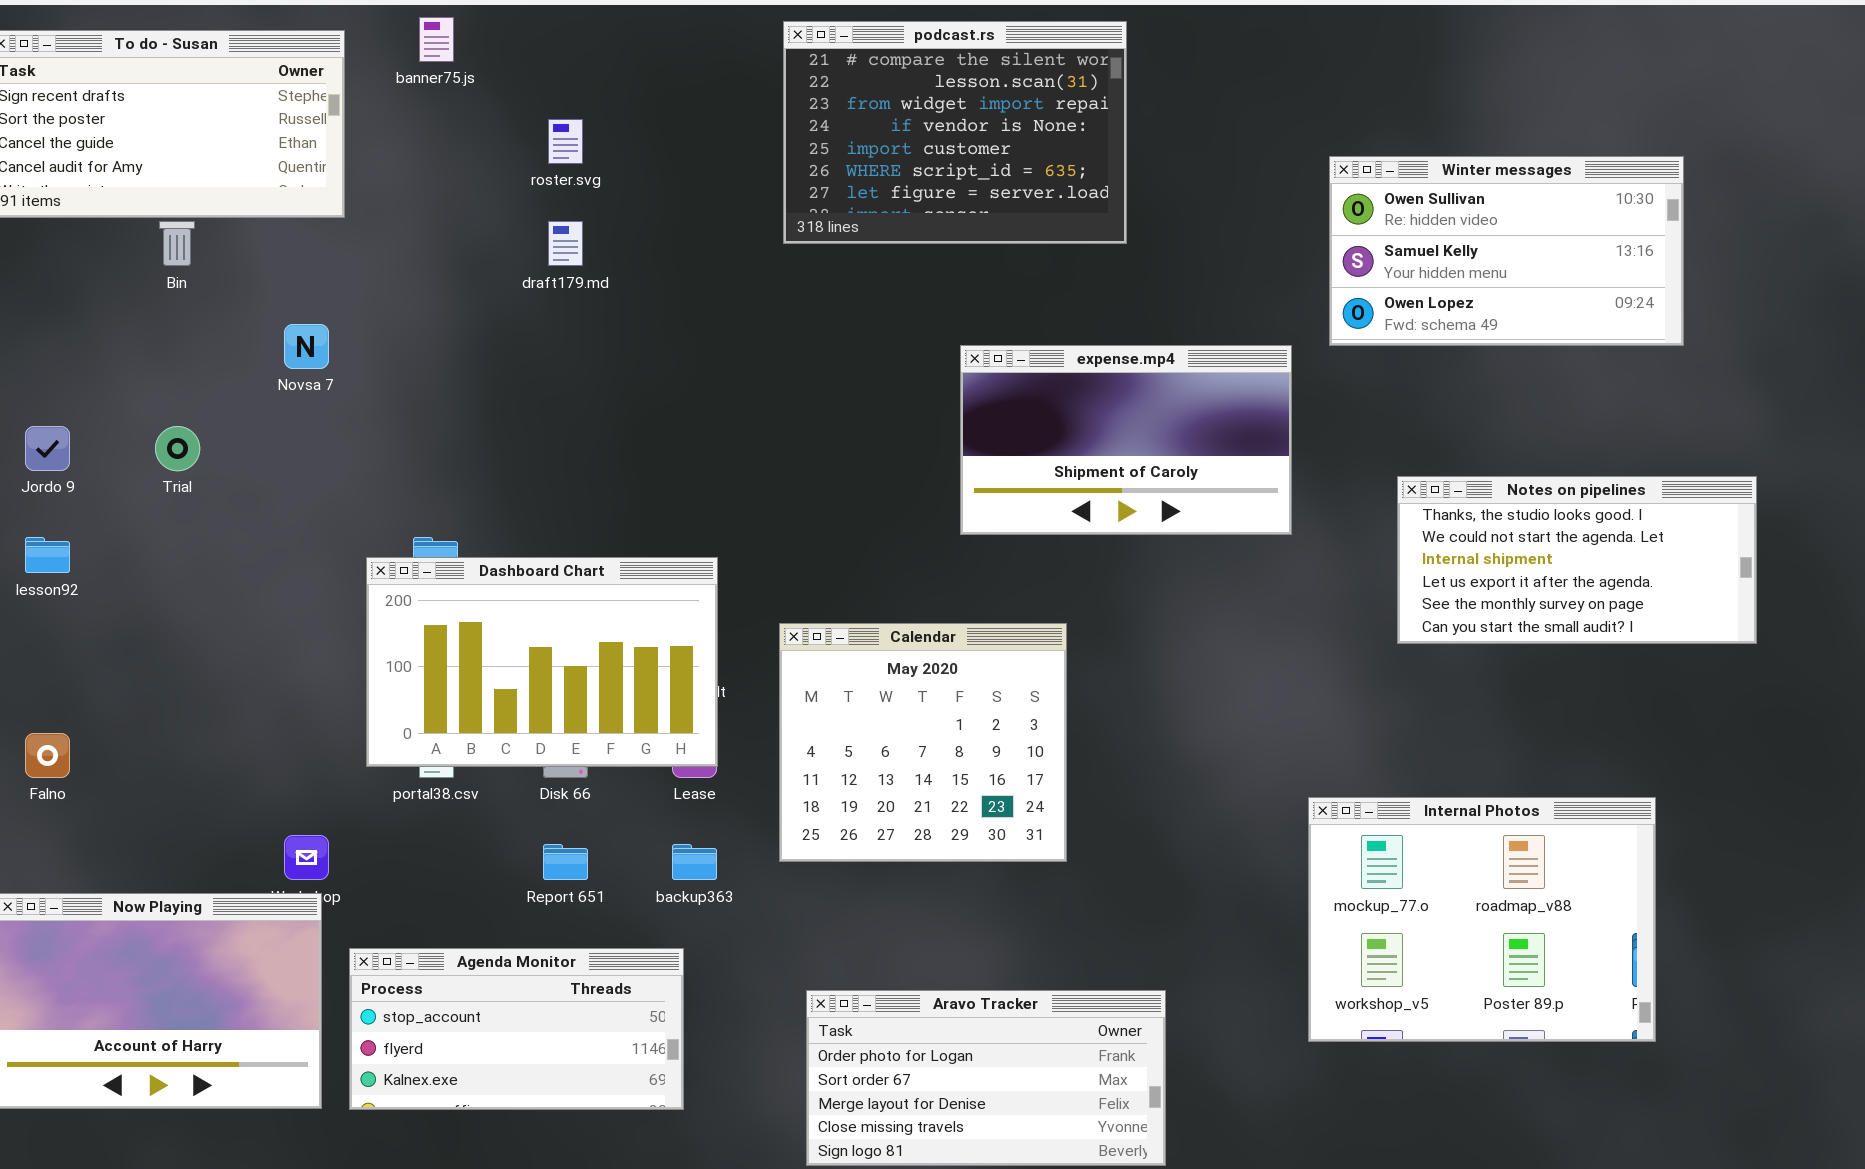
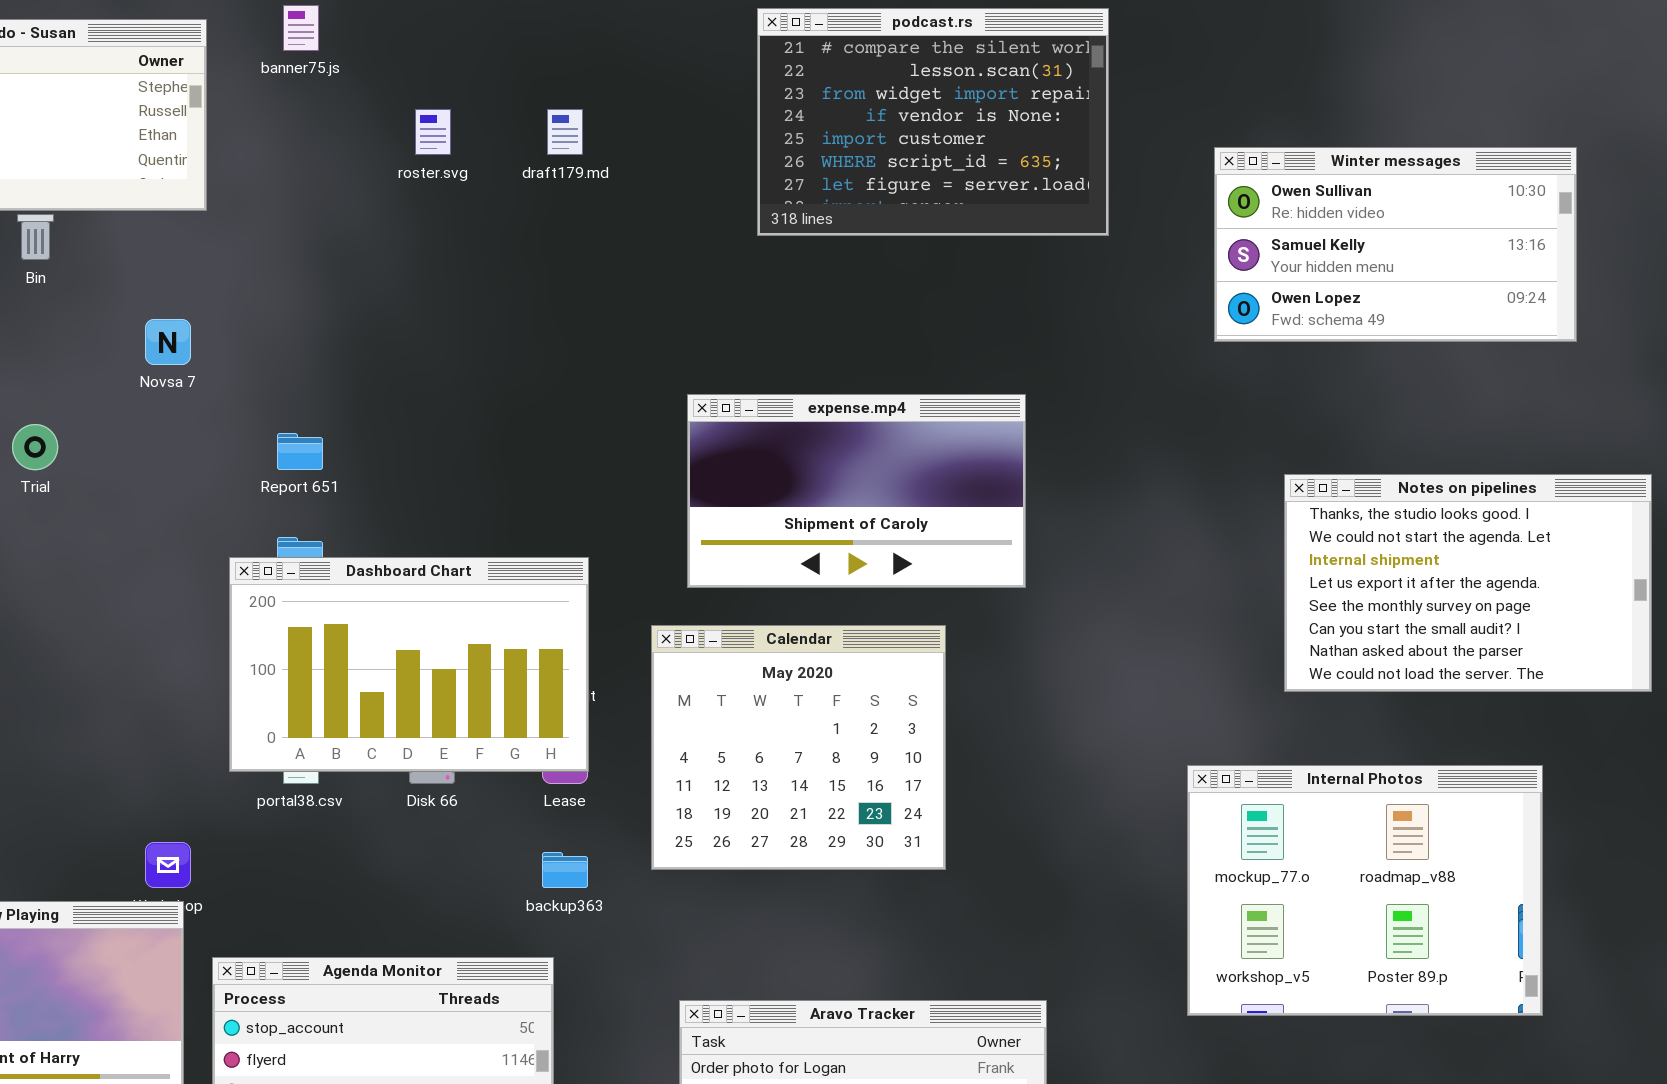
podcast.rs: [783,21,1127,244] -> [757,8,1109,236], moved
draft179.md: [548,221,583,266] -> [547,109,583,155], moved
expense.mp4: [960,345,1292,535] -> [687,394,1026,588], moved
Notes on pipelines: [1397,476,1757,644] -> [1284,474,1652,692], resized
Internal Photos: [1308,797,1656,1042] -> [1187,765,1543,1016], moved
Report 651: [543,844,588,880] -> [277,433,323,470], moved

